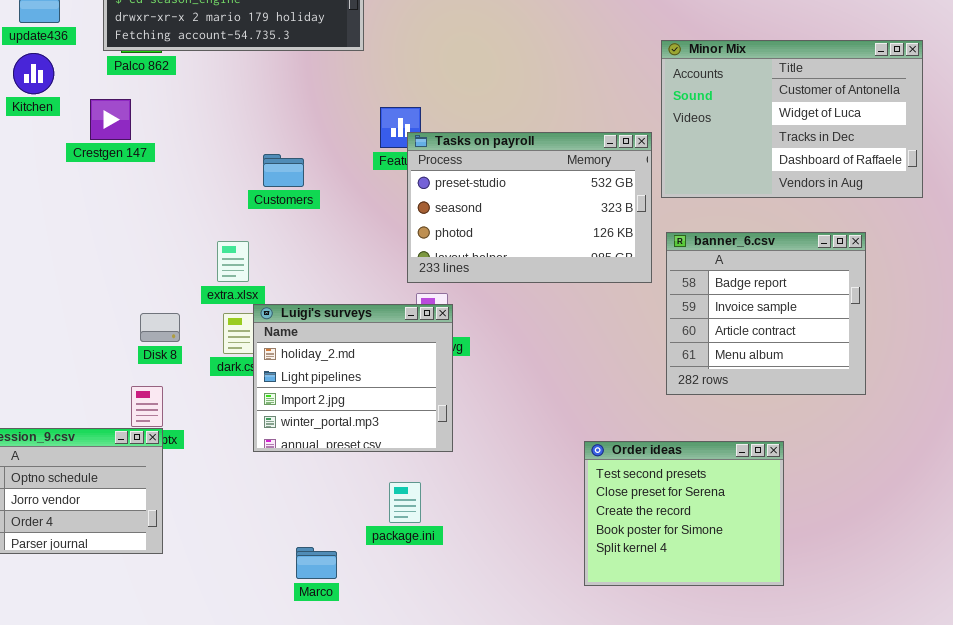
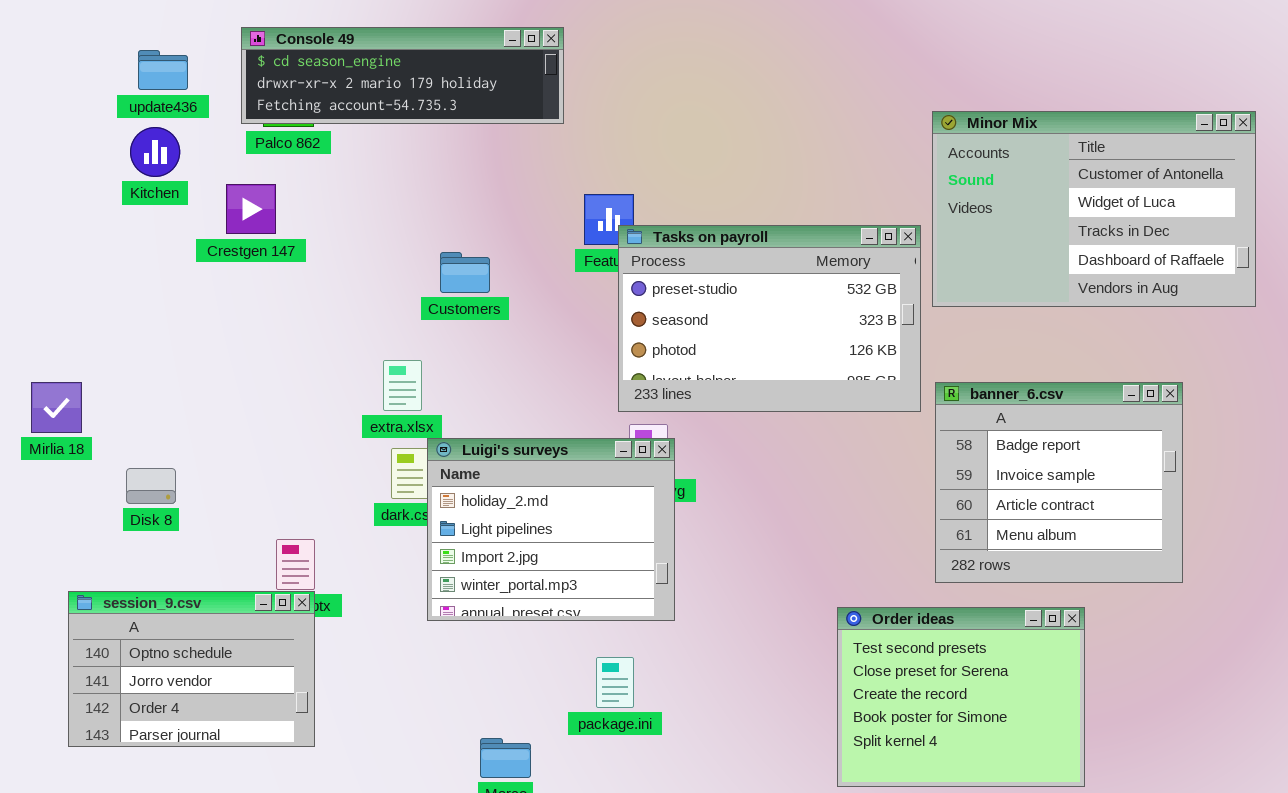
banner_6.csv: [666,232,866,395] -> [935,382,1183,583], moved
Disk 8: [140,313,180,342] -> [126,468,176,504], moved

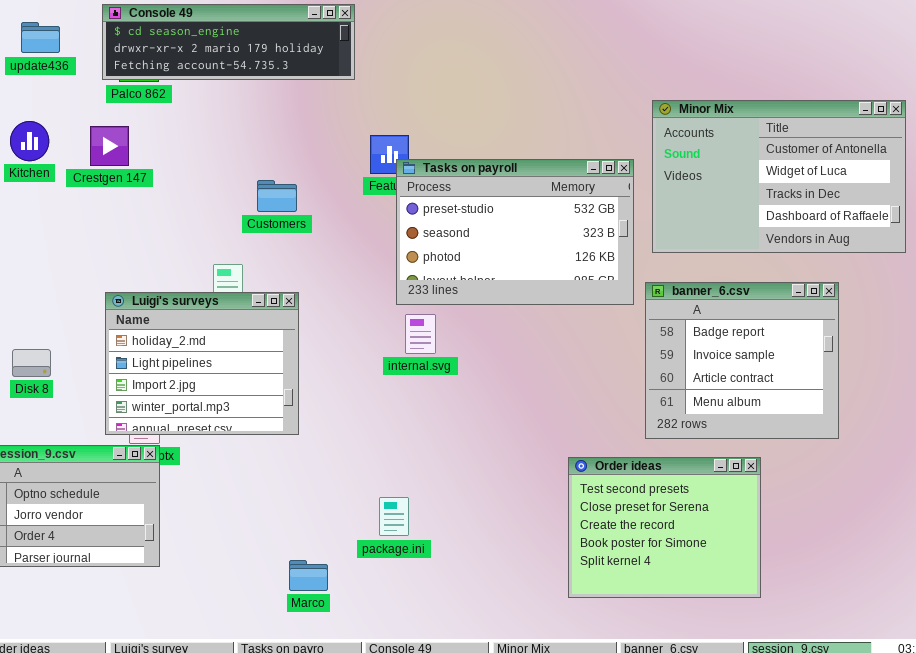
Minor Mix: [932,111,1256,307] -> [652,100,906,253], moved
Kitchen: [130,127,180,177] -> [10,121,49,161], moved
Luigi's surveys: [427,438,675,621] -> [105,292,299,435], moved

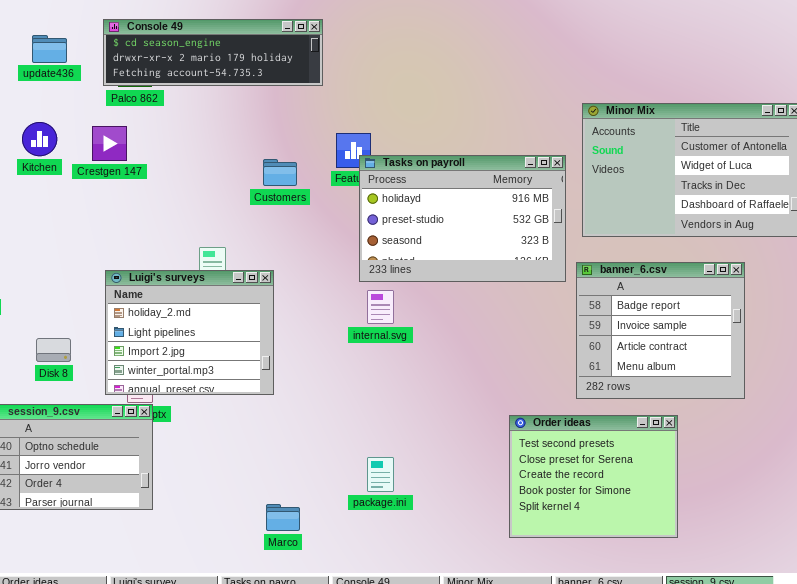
Tasks on payroll: [396,159,634,305] -> [359,155,566,282], scrolled up 1 row
Customers: [257,180,297,212] -> [263,159,297,186], moved
Disk 8: [12,349,51,377] -> [36,338,71,362], moved
package.ini: [379,497,409,536] -> [367,457,394,492], moved

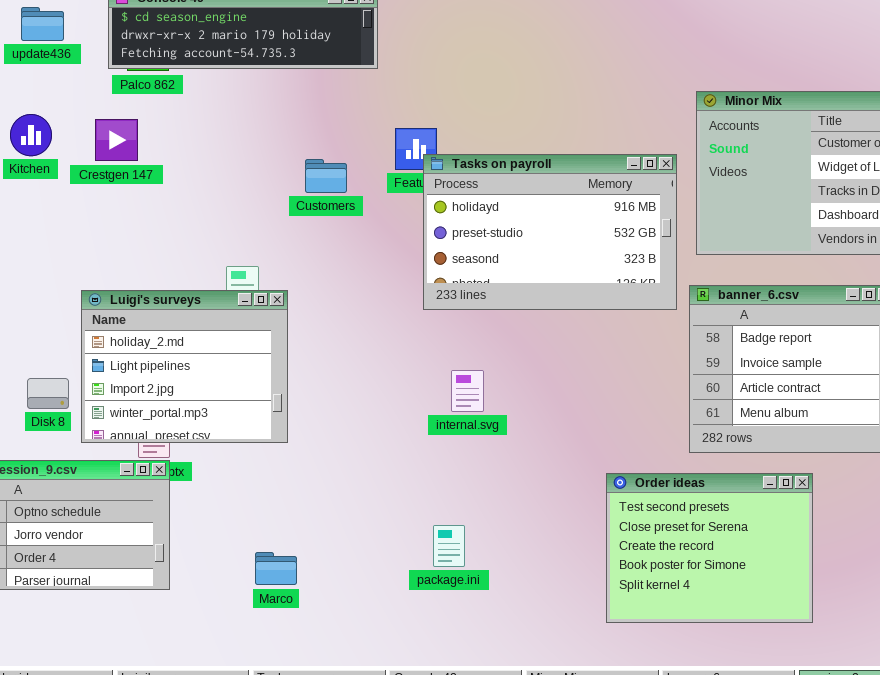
Luigi's surveys: [105,270,274,395] -> [81,290,288,443], moved
internal.svg: [367,290,394,324] -> [451,370,484,412], moved
Marco: [266,504,300,531] -> [255,552,297,585], moved

